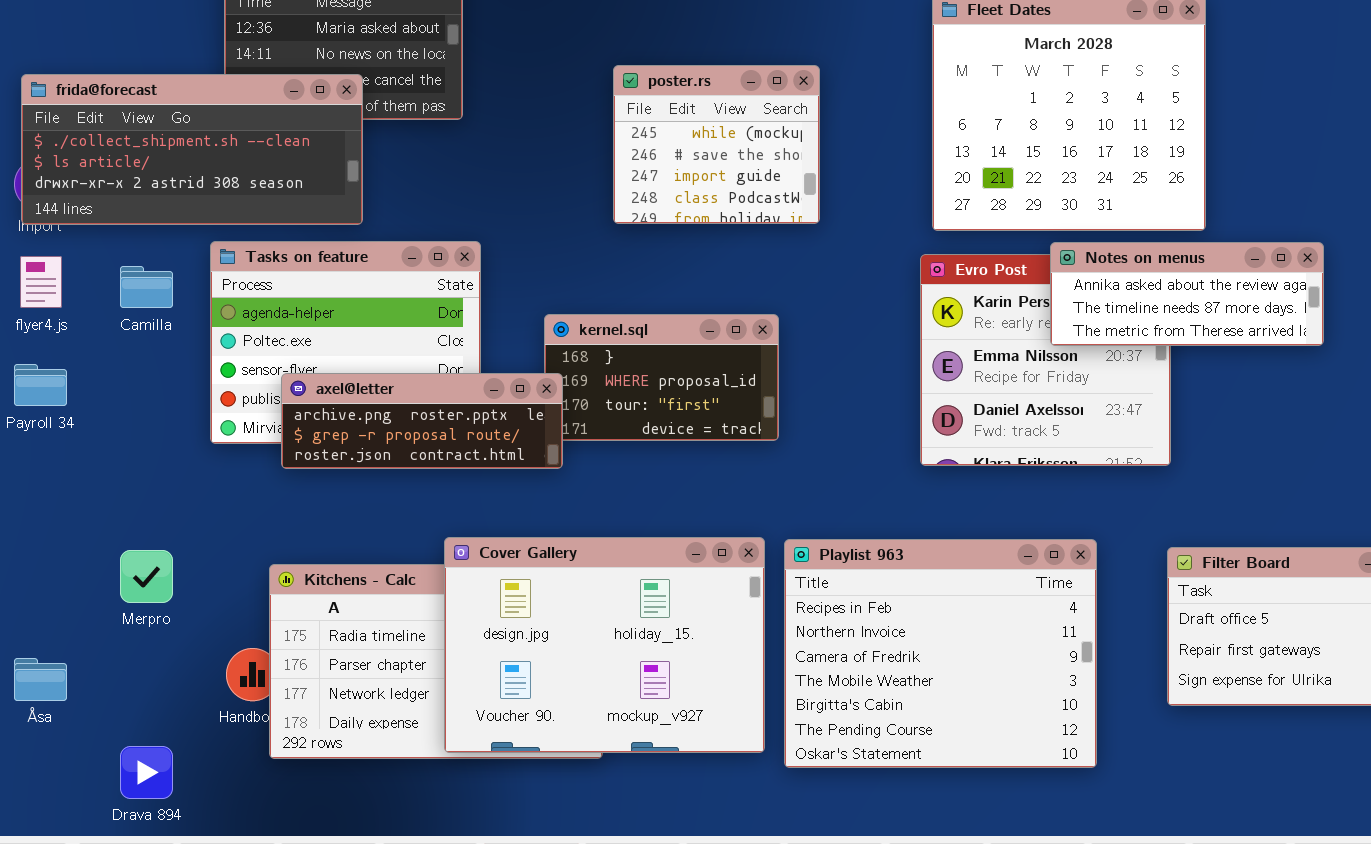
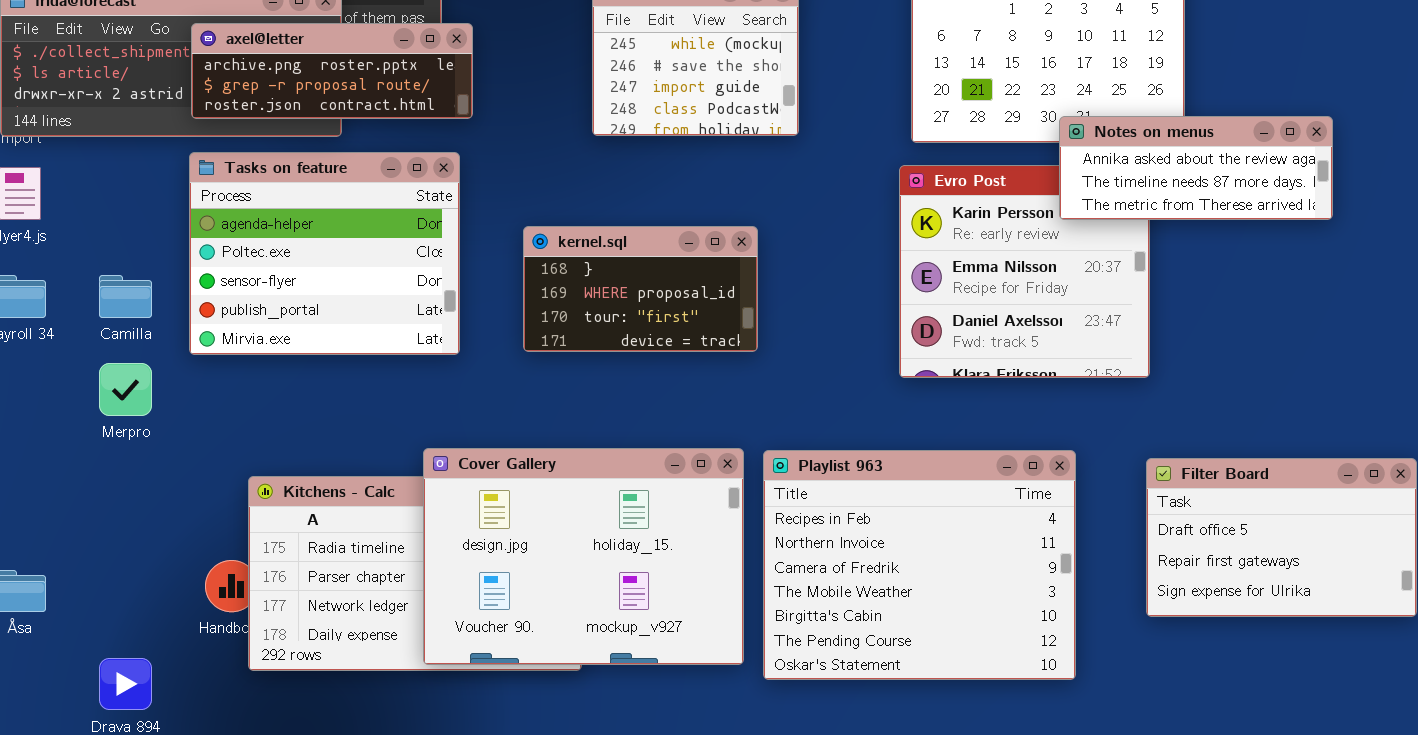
Notes on menus: [1050,242,1324,346] -> [1059,116,1333,220], moved
Camilla: [120,266,173,308] -> [99,275,152,318], moved
axel@letter: [281,373,563,469] -> [191,23,473,119], moved
Merpro: [120,550,173,603] -> [99,363,152,416], moved

